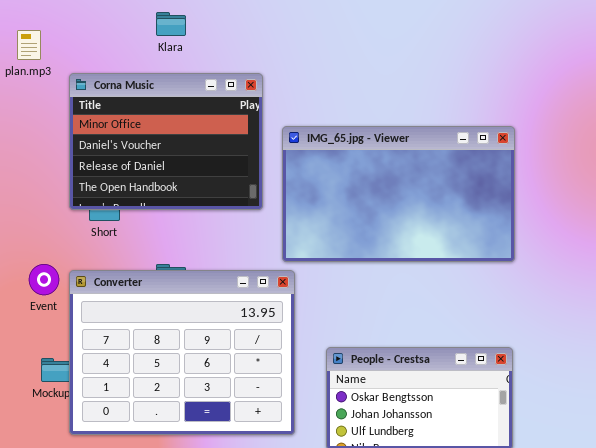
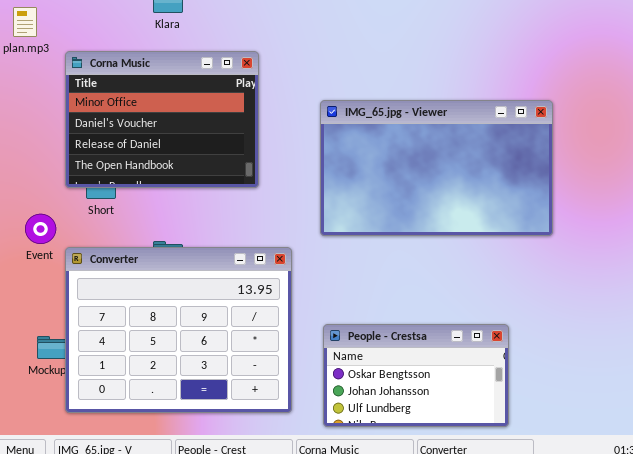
IMG_65.jpg - Viewer: [282,126,515,262] -> [320,100,553,236], moved
Event: [29,264,59,295] -> [25,214,56,244], moved

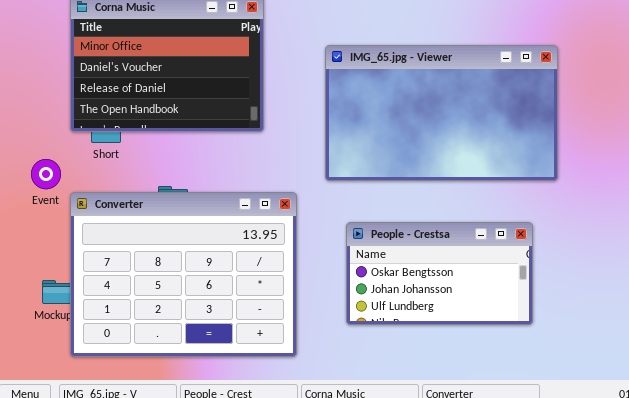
People - Crestsa: [323,324,509,427] -> [346,222,533,325], moved

